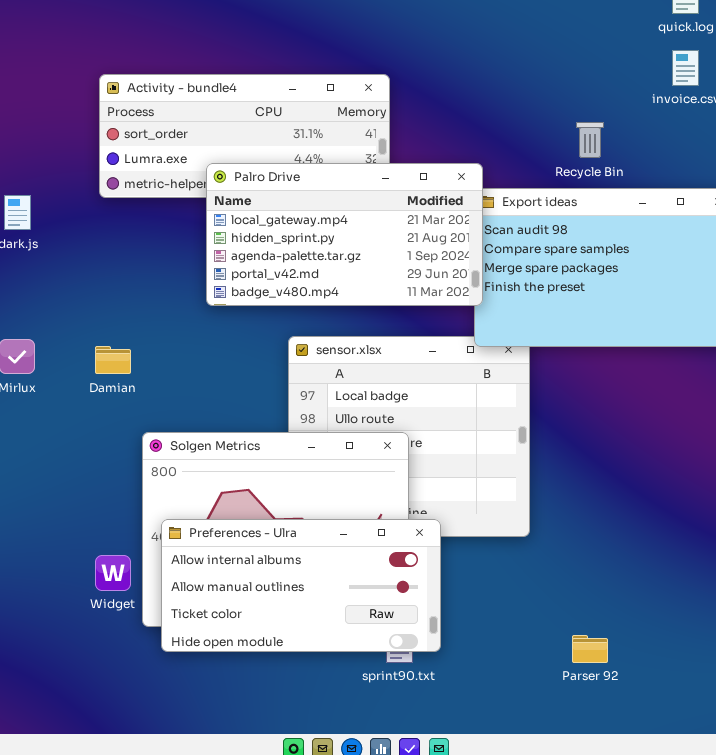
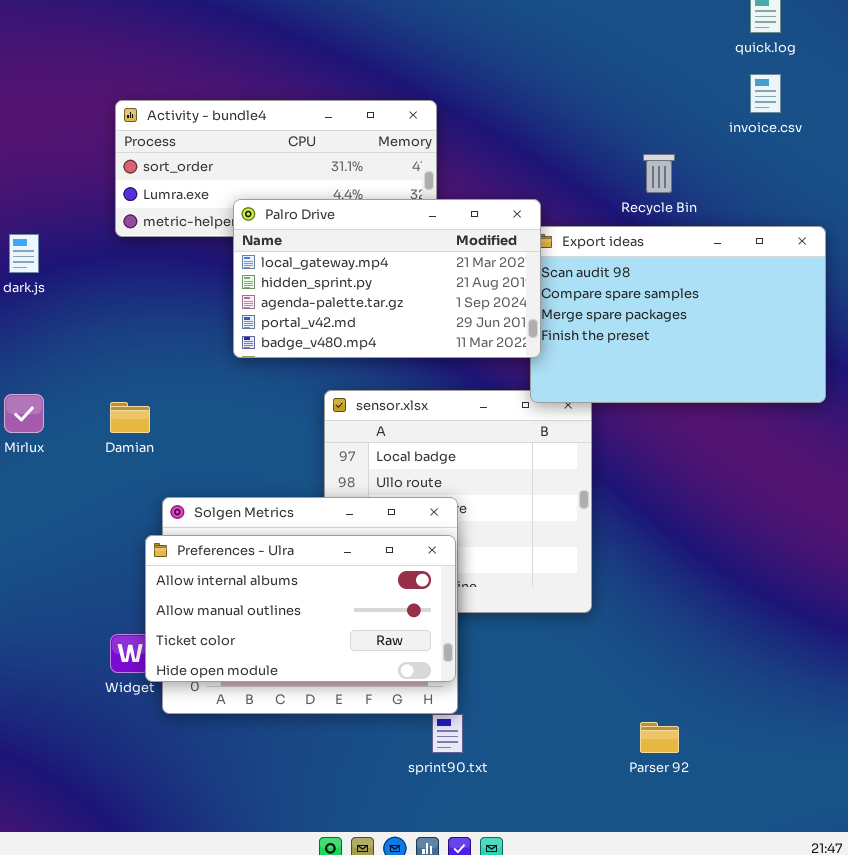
Preferences - Ulra: [161,519,441,652] -> [145,535,456,682], moved

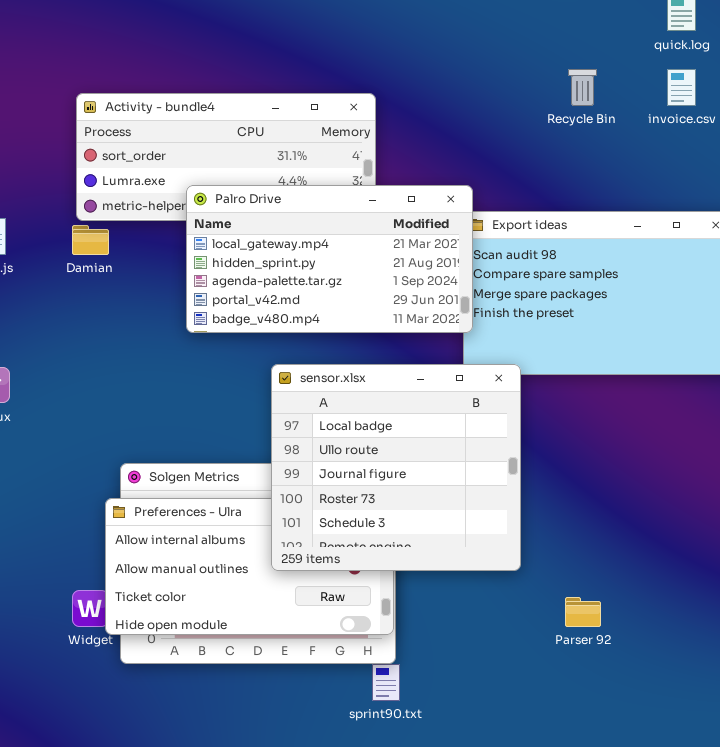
Recycle Bin: [643,154,675,193] -> [568,69,597,106], moved
sensor.xlsx: [324,390,592,613] -> [271,364,521,571], raised
Damian: [110,402,150,433] -> [72,225,109,255], moved
Parser 92: [640,722,679,753] -> [565,597,601,627], moved

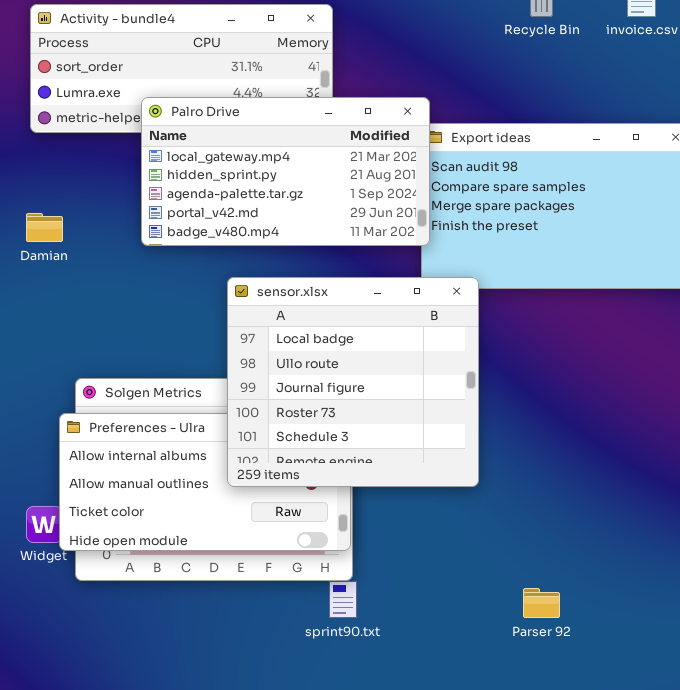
Damian: [72,225,109,255] -> [26,213,63,242], moved
Parser 92: [565,597,601,627] -> [523,588,560,618], moved

